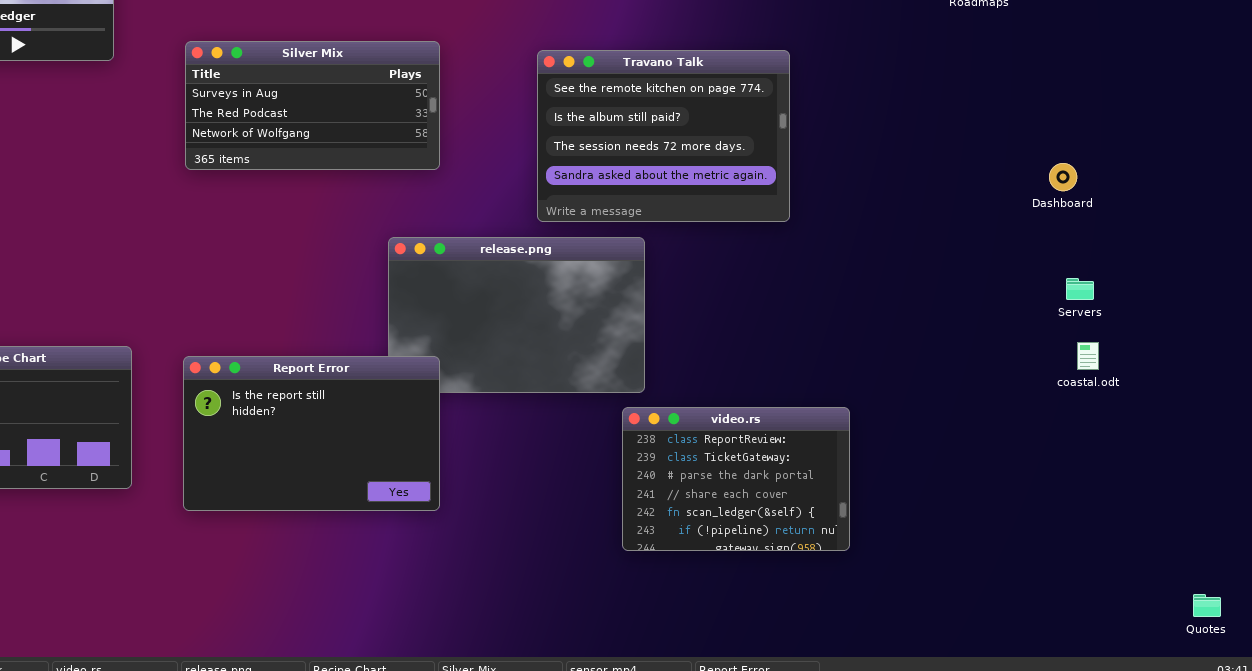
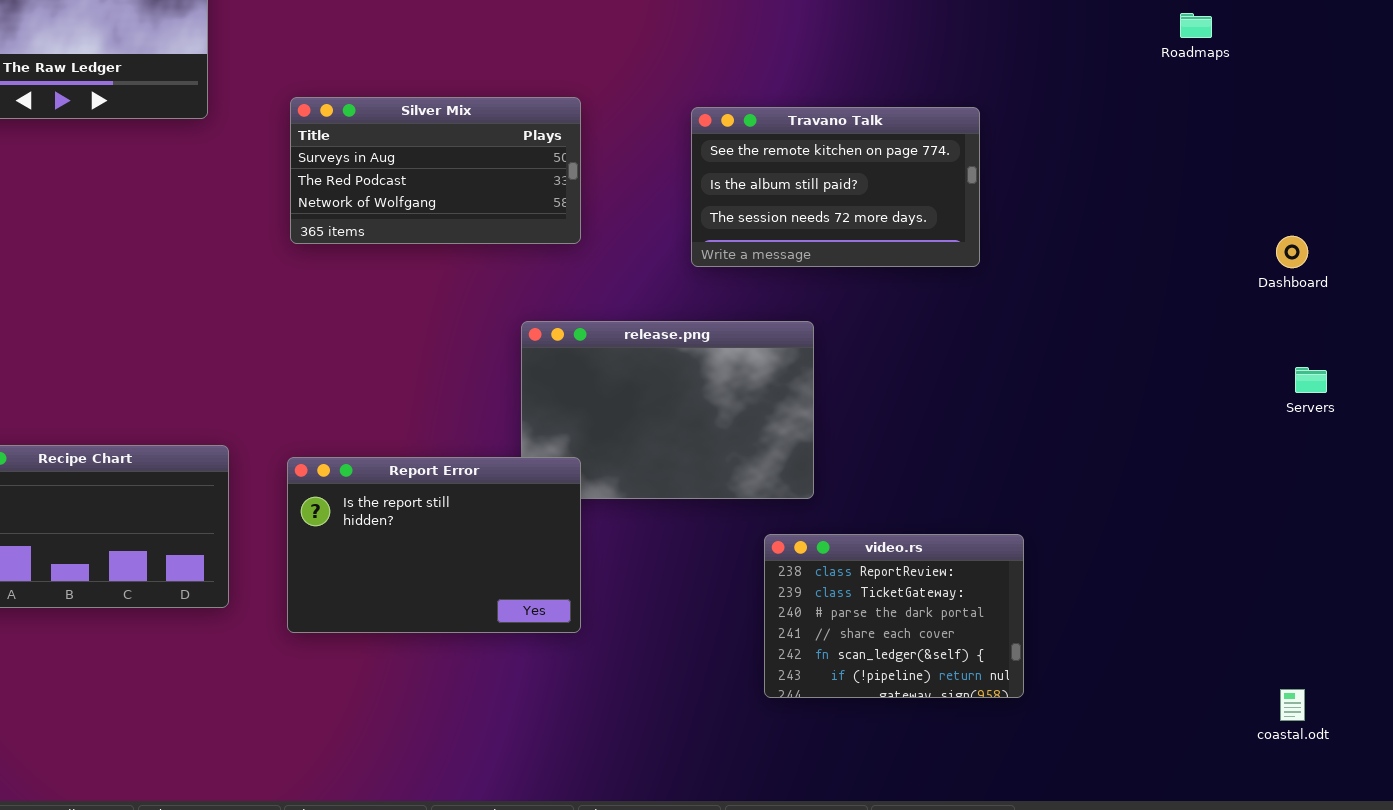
Travano Talk: [537,50,790,222] -> [691,107,980,267], resized
coastal.odt: [1077,342,1099,370] -> [1280,689,1305,721], moved
video.rs: [622,407,850,551] -> [764,534,1024,698], moved

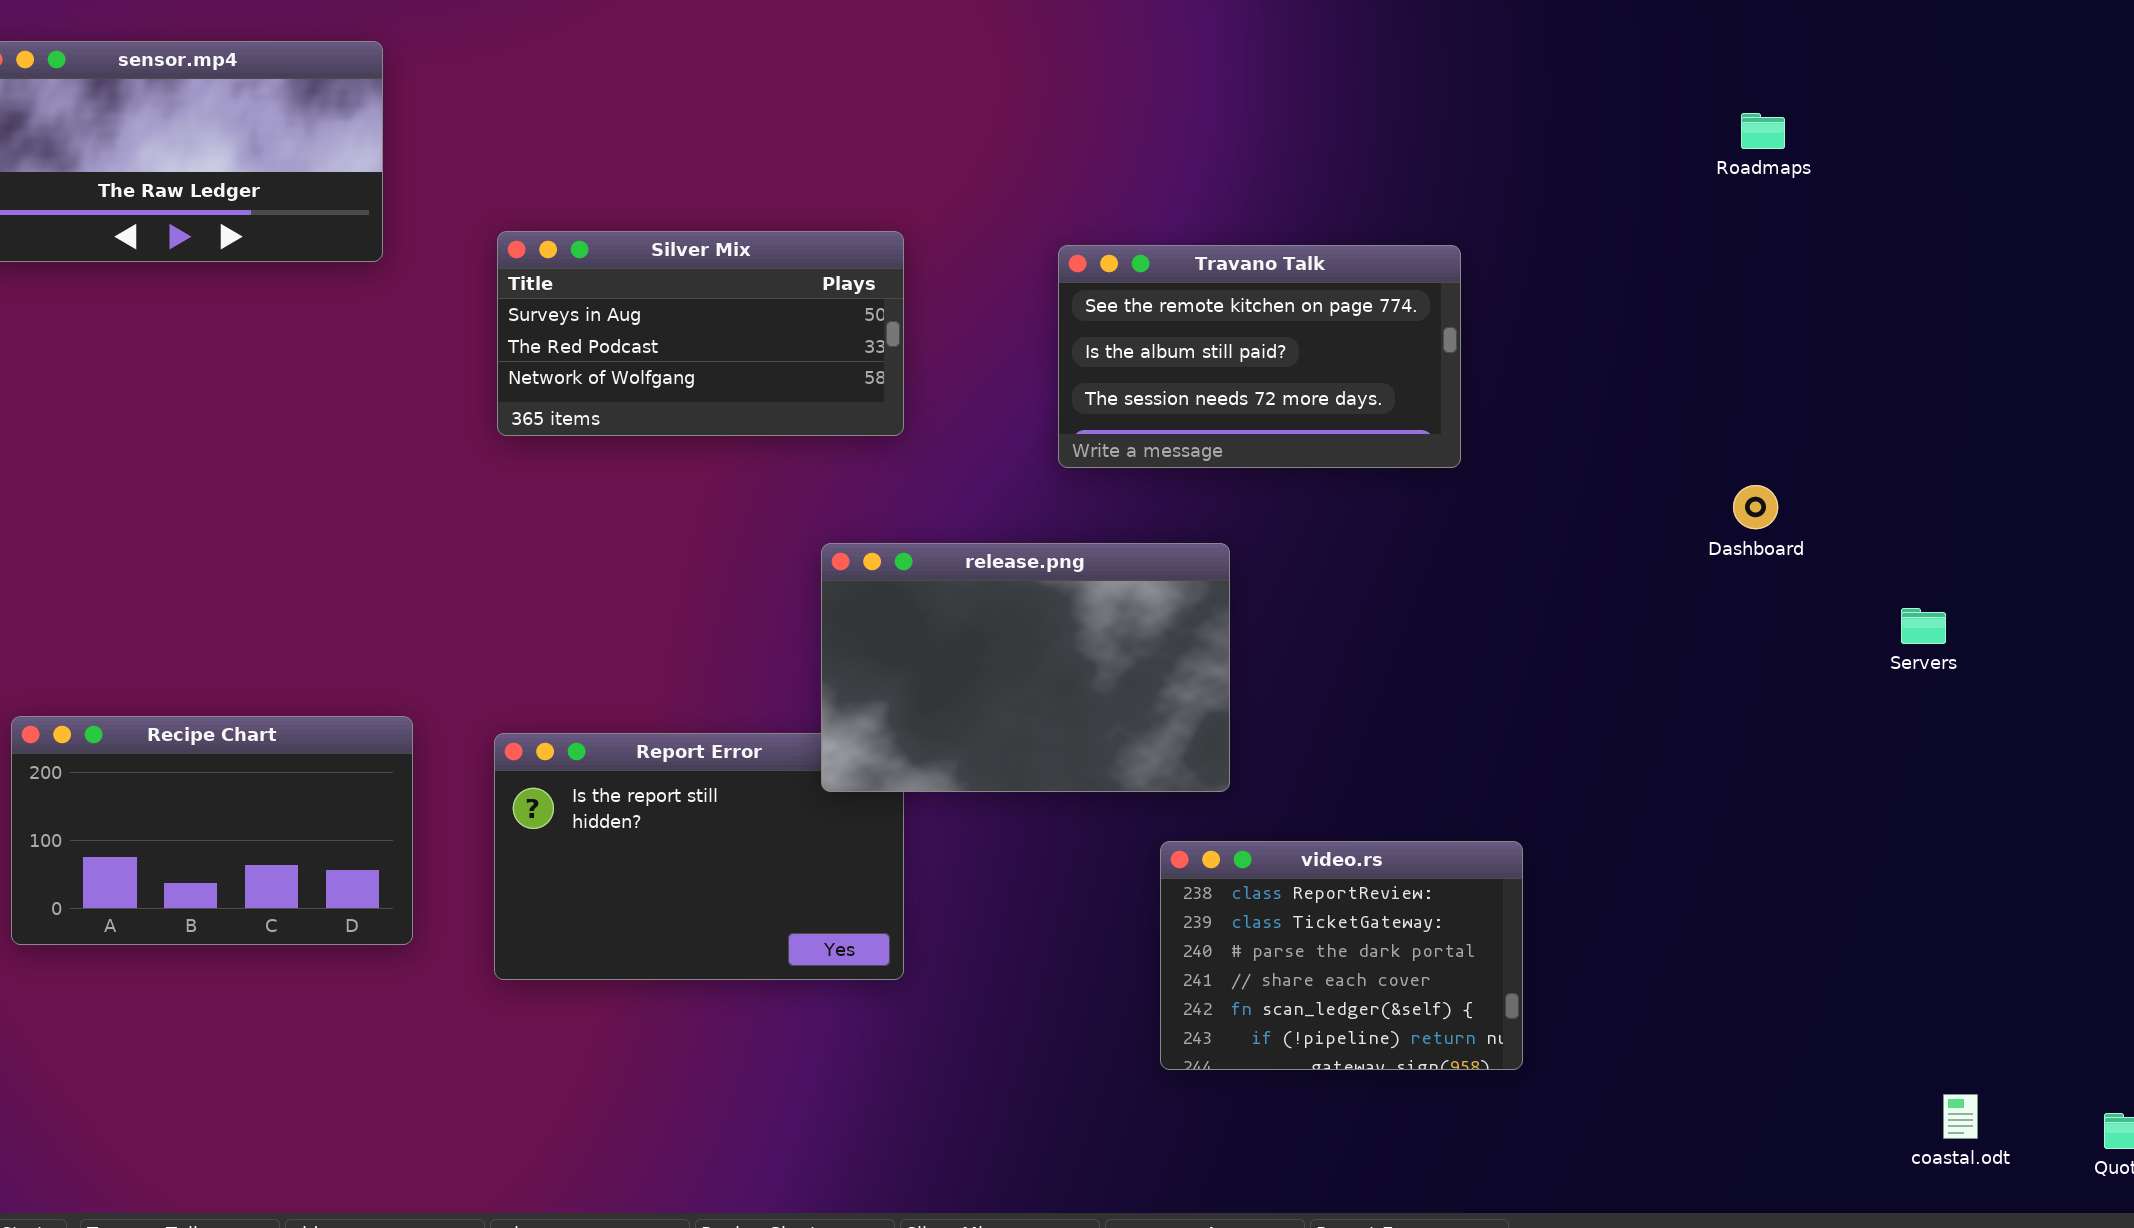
Dashboard: [1276,236,1308,268] -> [1733,485,1778,529], moved
release.png: [521,321,814,499] -> [821,543,1230,792], raised
coastal.odt: [1280,689,1305,721] -> [1943,1094,1978,1139], moved

